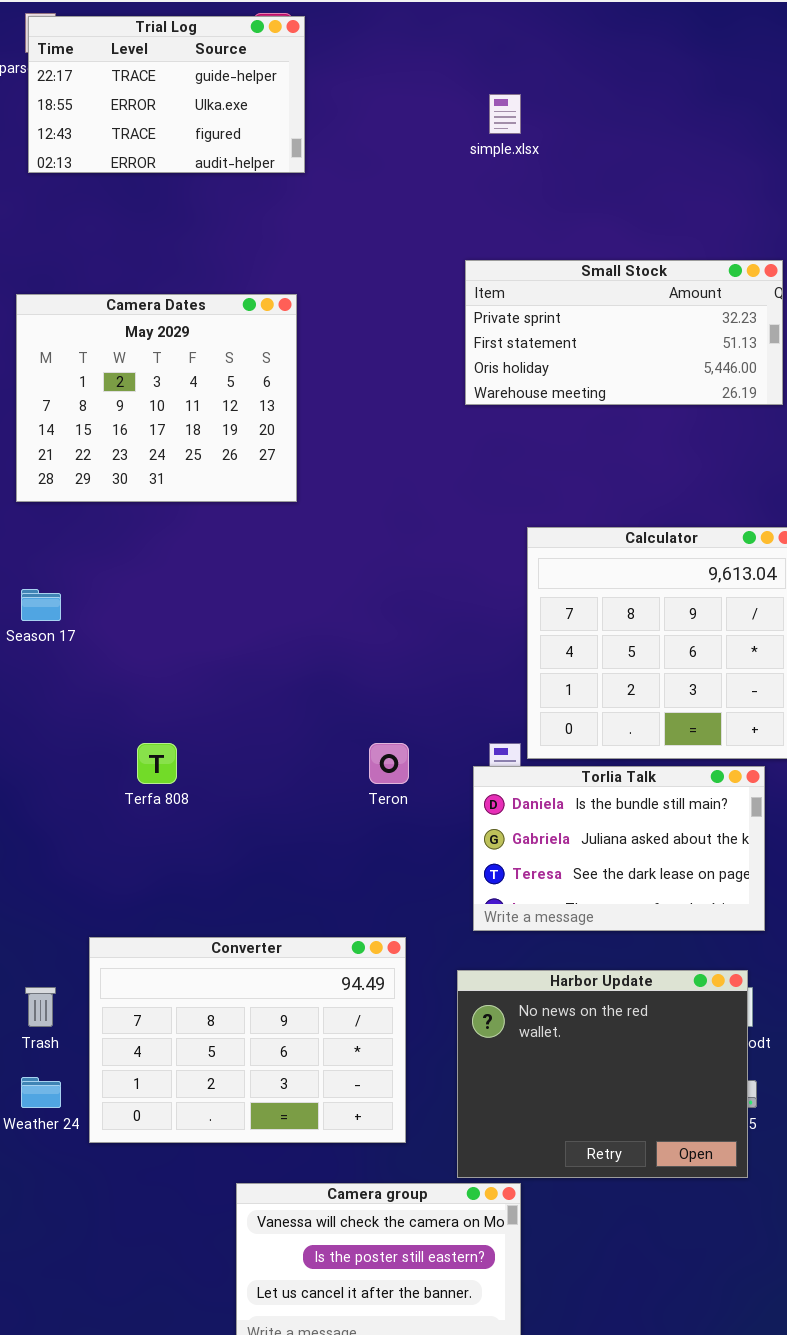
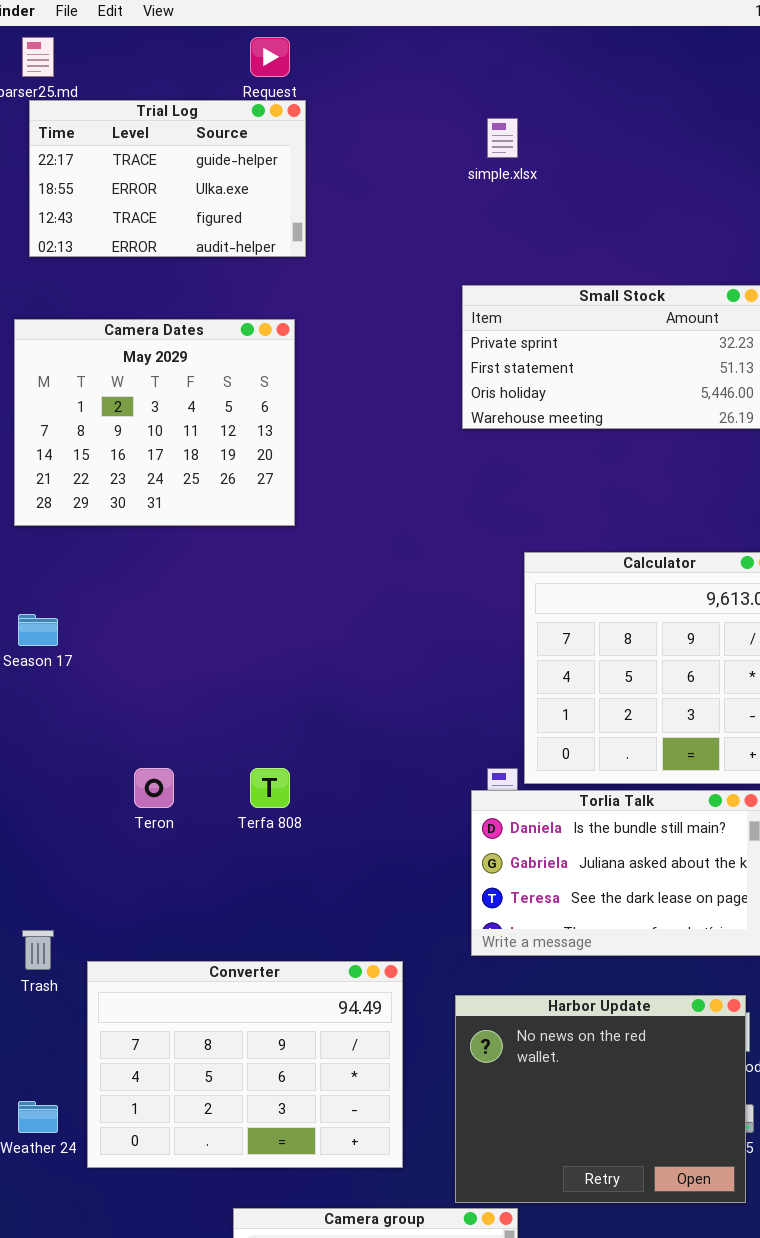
Trial Log: [28,16,305,173] -> [29,100,306,257], moved
Terfa 808: [137,743,177,784] -> [250,768,290,808], moved
Teron: [369,743,409,784] -> [134,768,174,808], moved
Trash: [25,987,56,1027] -> [22,930,54,970], moved

